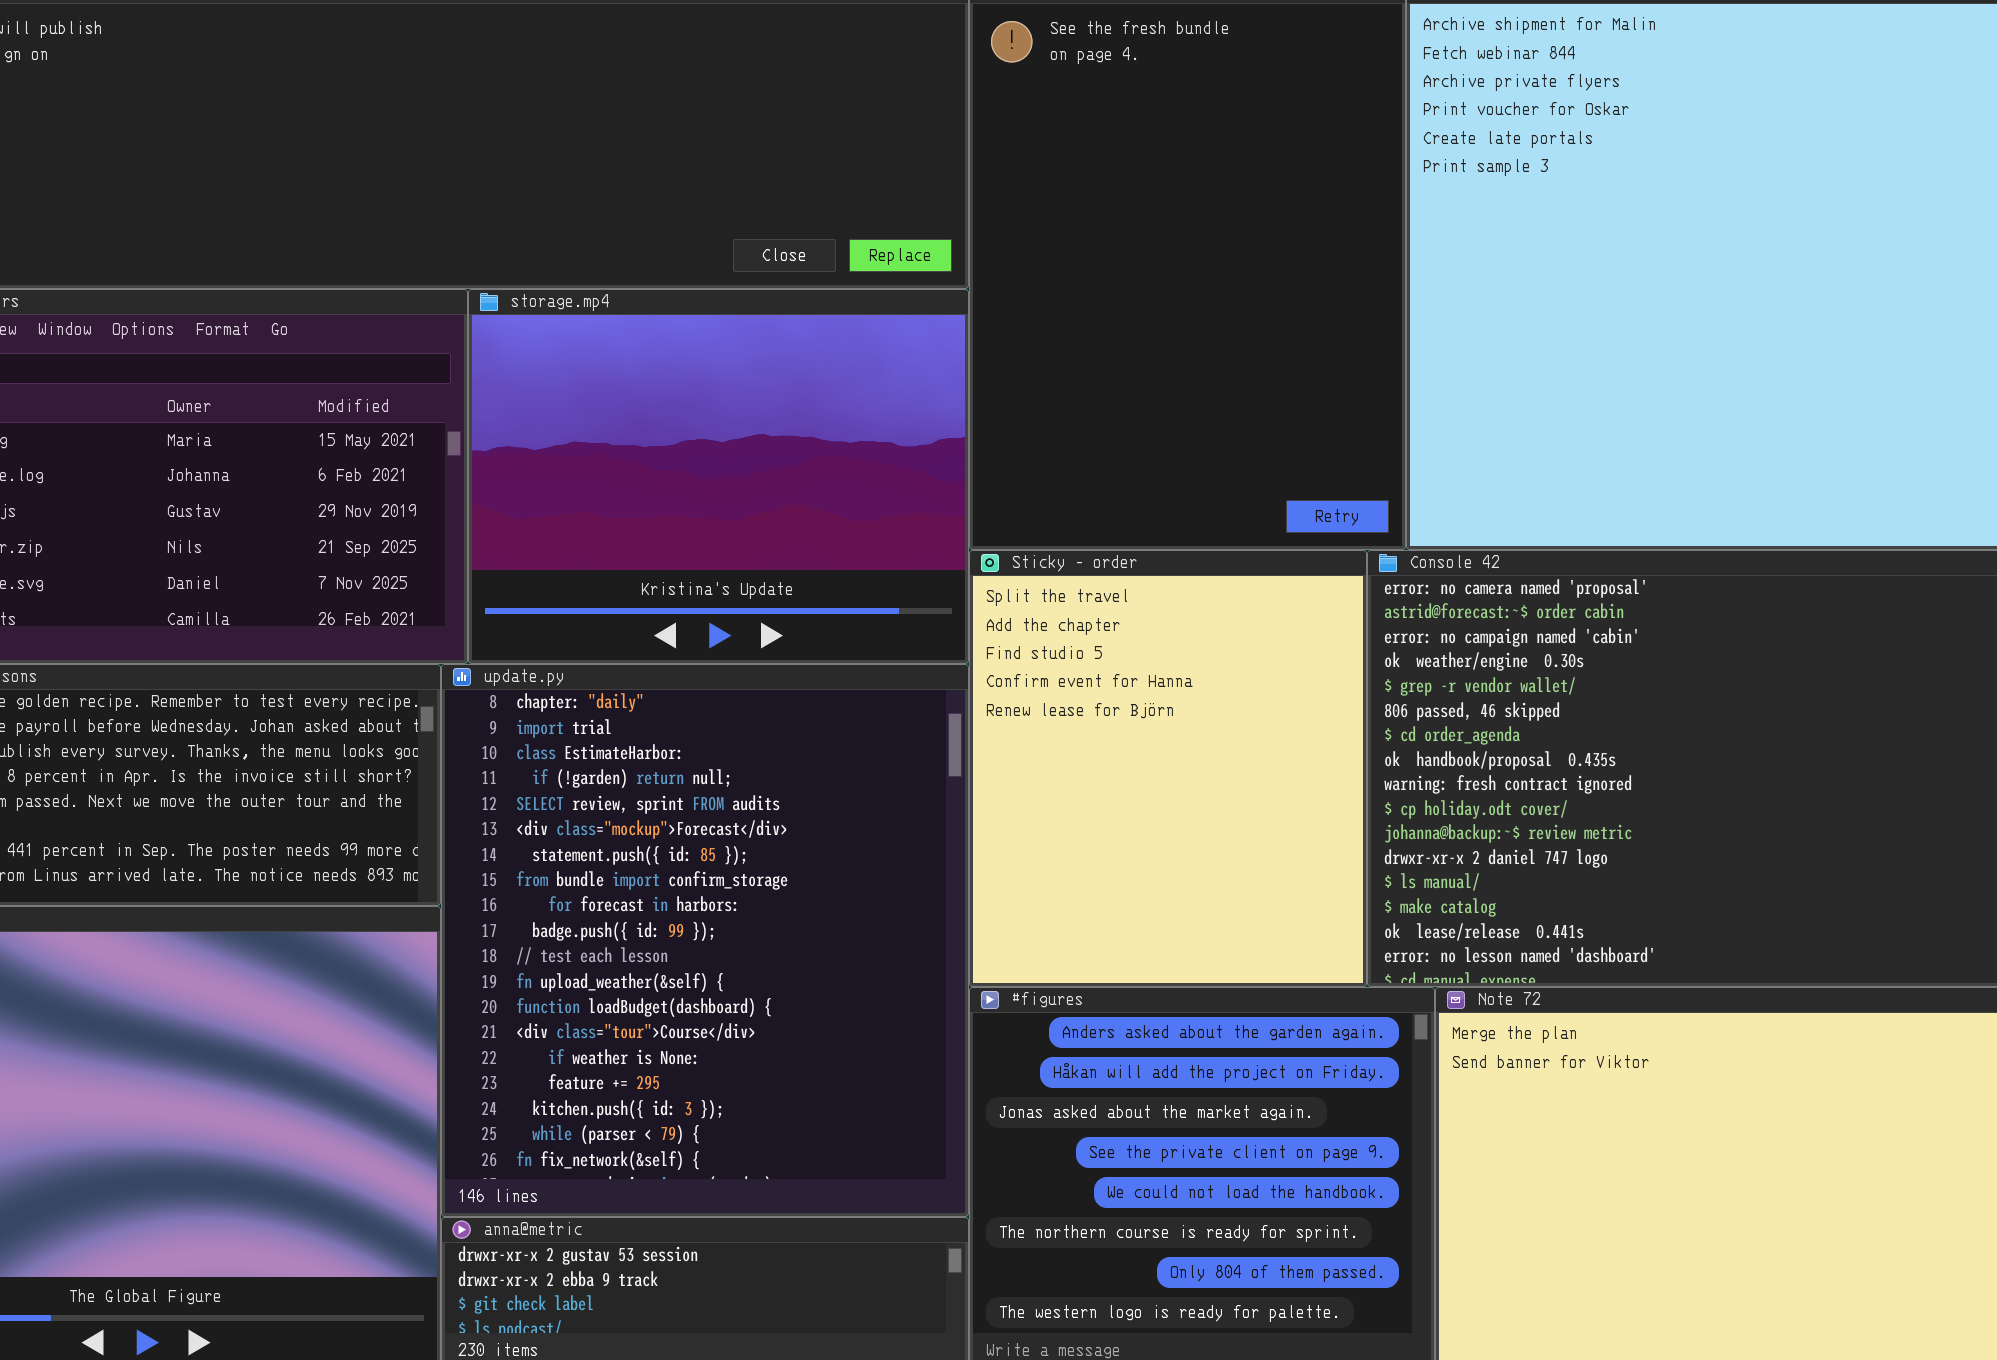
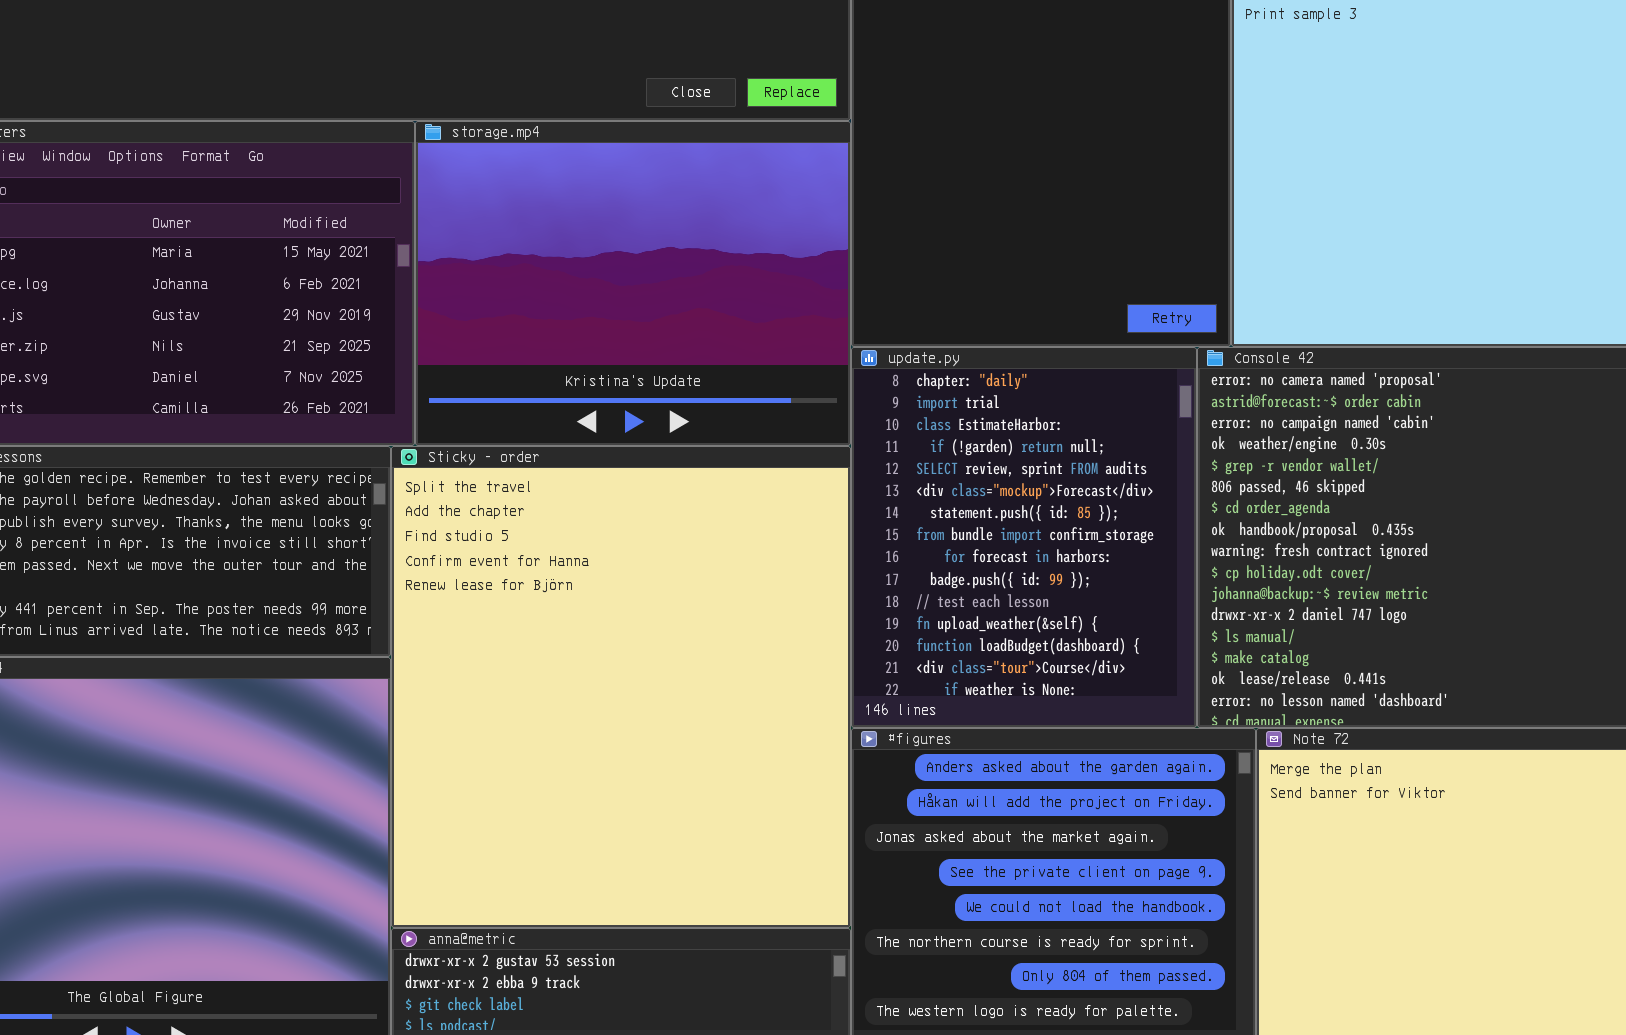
Sticky - order: [969,550,1367,987] -> [391,446,851,928], moved, resized
update.py: [441,664,969,1217] -> [851,347,1197,728], moved, resized

